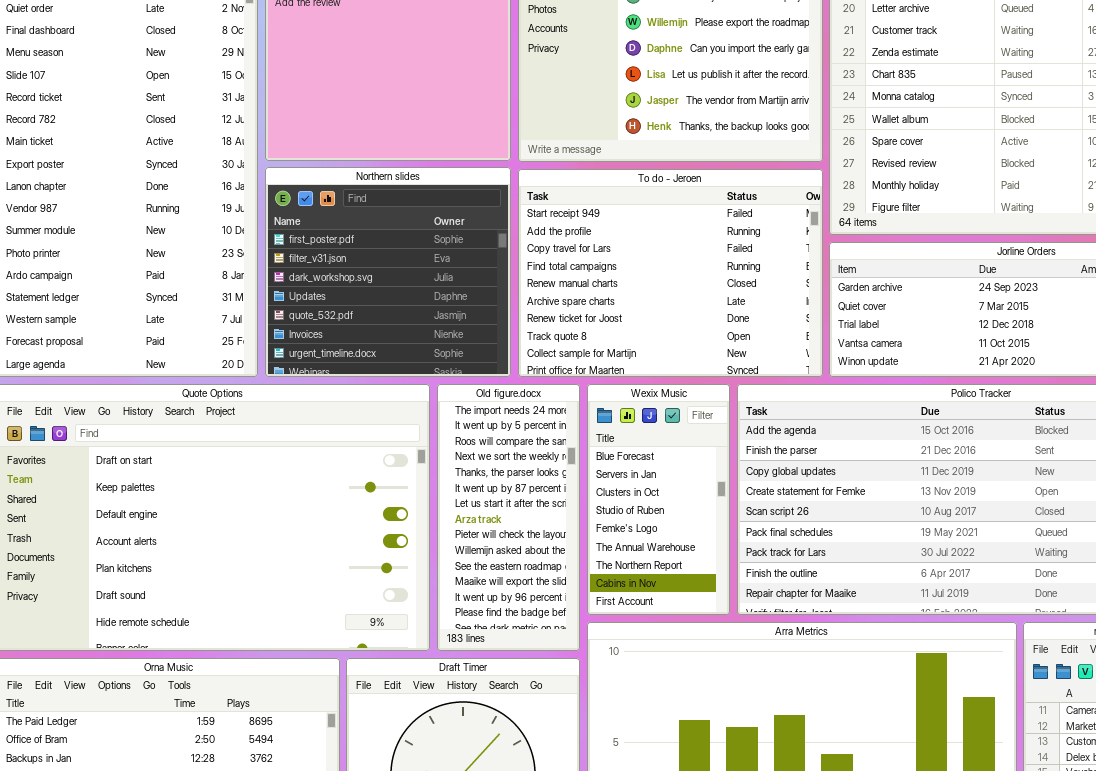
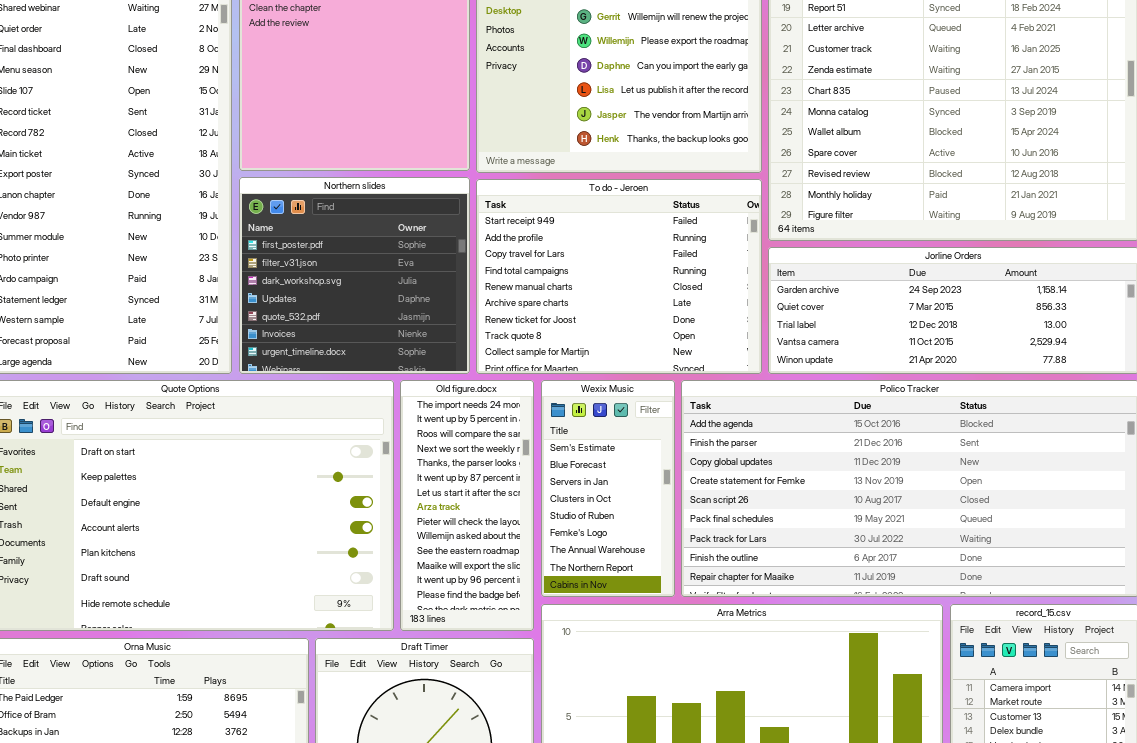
Wexix Music: [587,384,730,615] -> [541,380,675,597], scrolled up 1 row

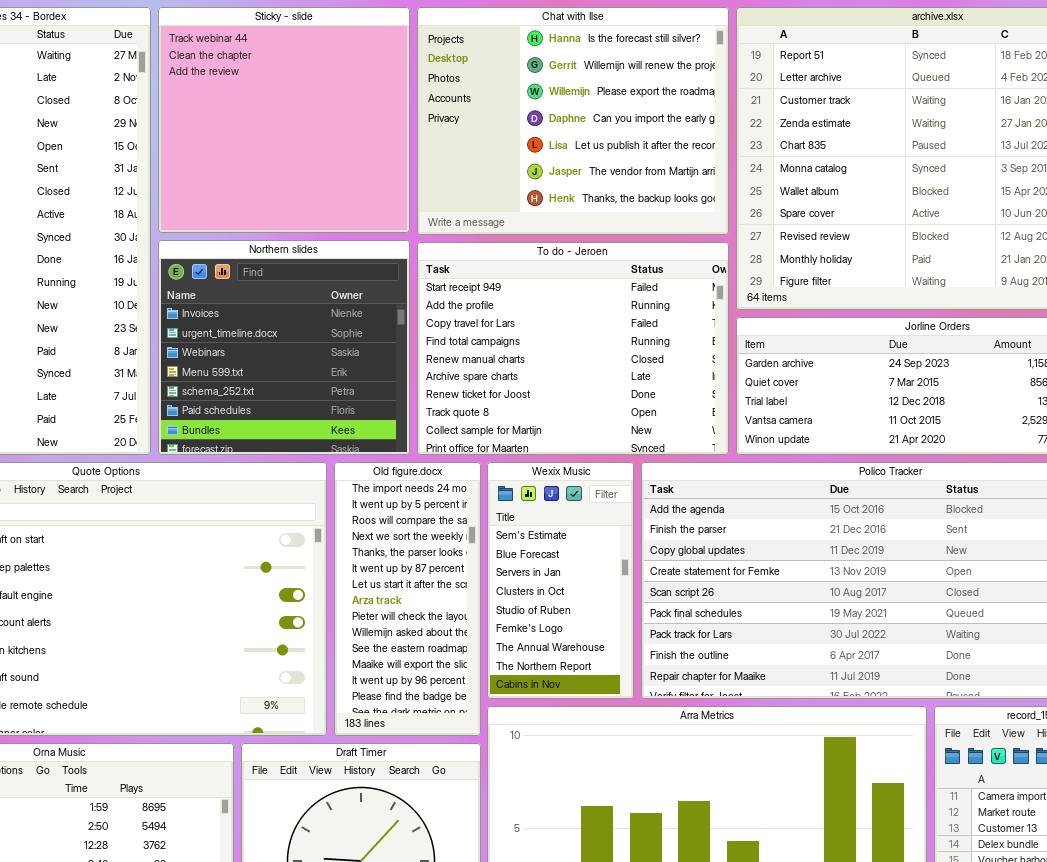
Northern slides: [239,177,470,374] -> [158,240,410,455], scrolled down 5 rows

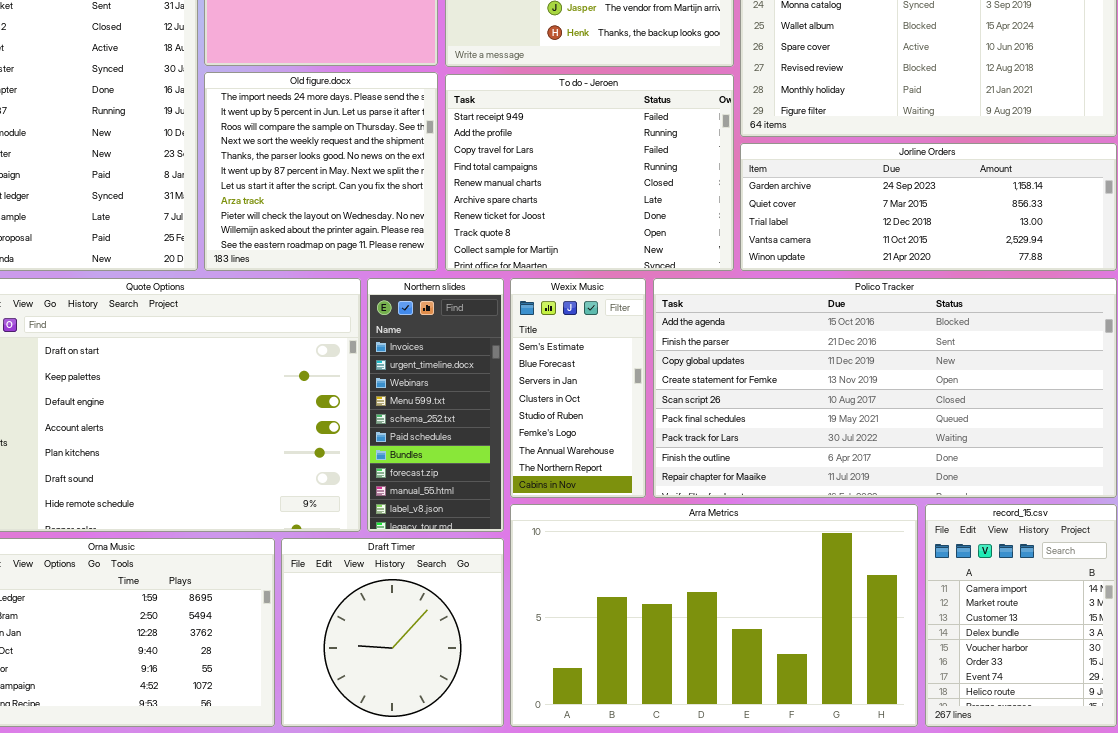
Northern slides: [158,240,410,455] -> [367,278,504,532], moved, resized
Old figure.docx: [334,462,481,736] -> [204,72,438,271], moved, resized

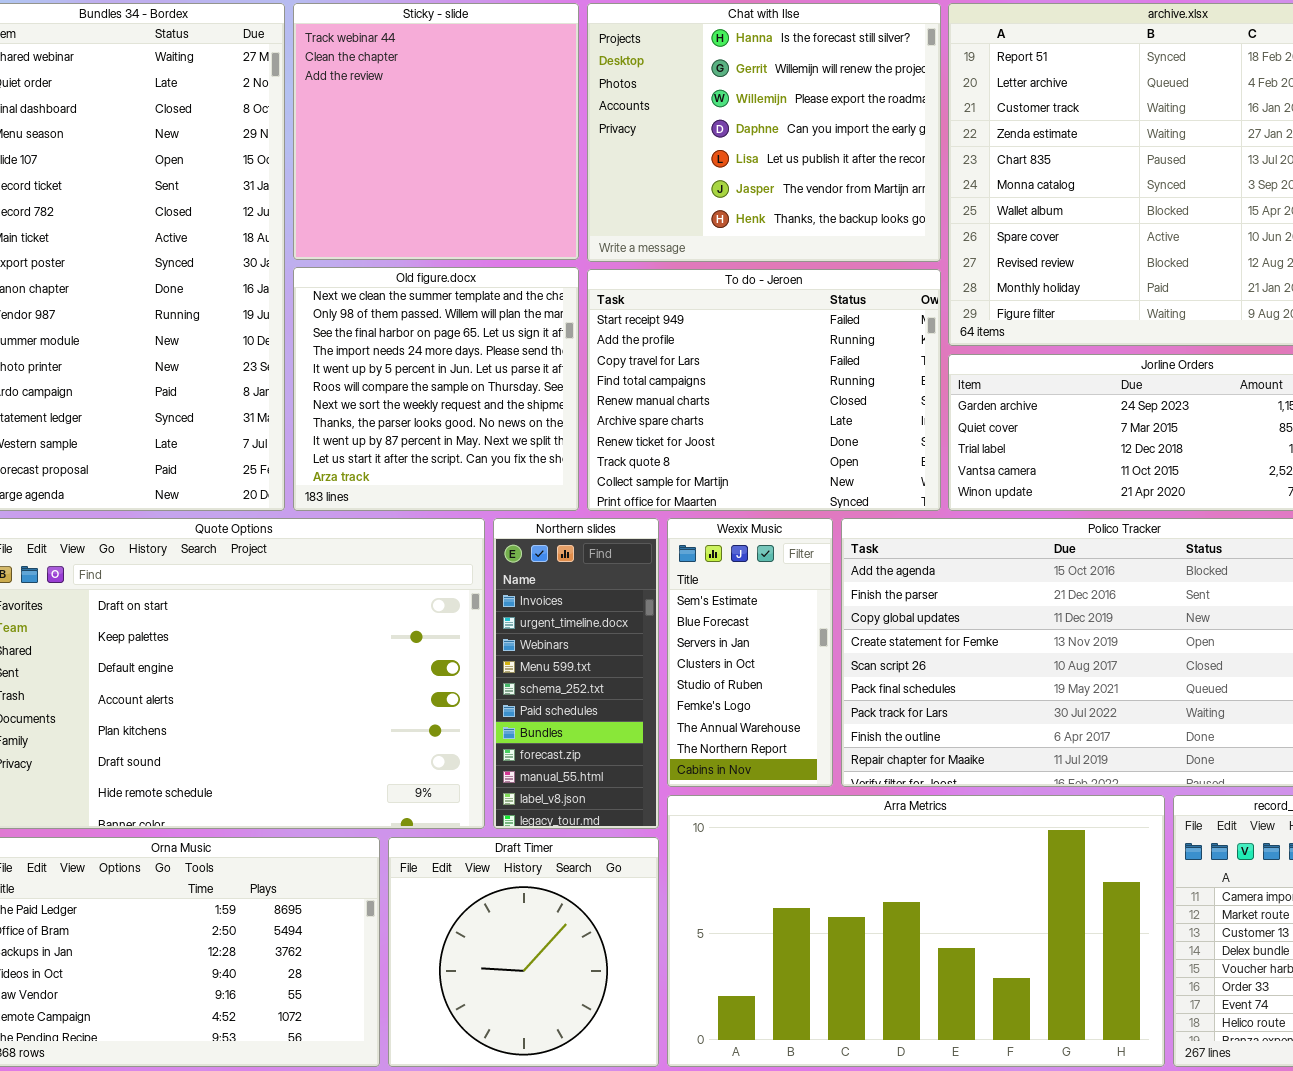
Old figure.docx: [204,72,438,271] -> [293,267,579,511], scrolled up 3 rows

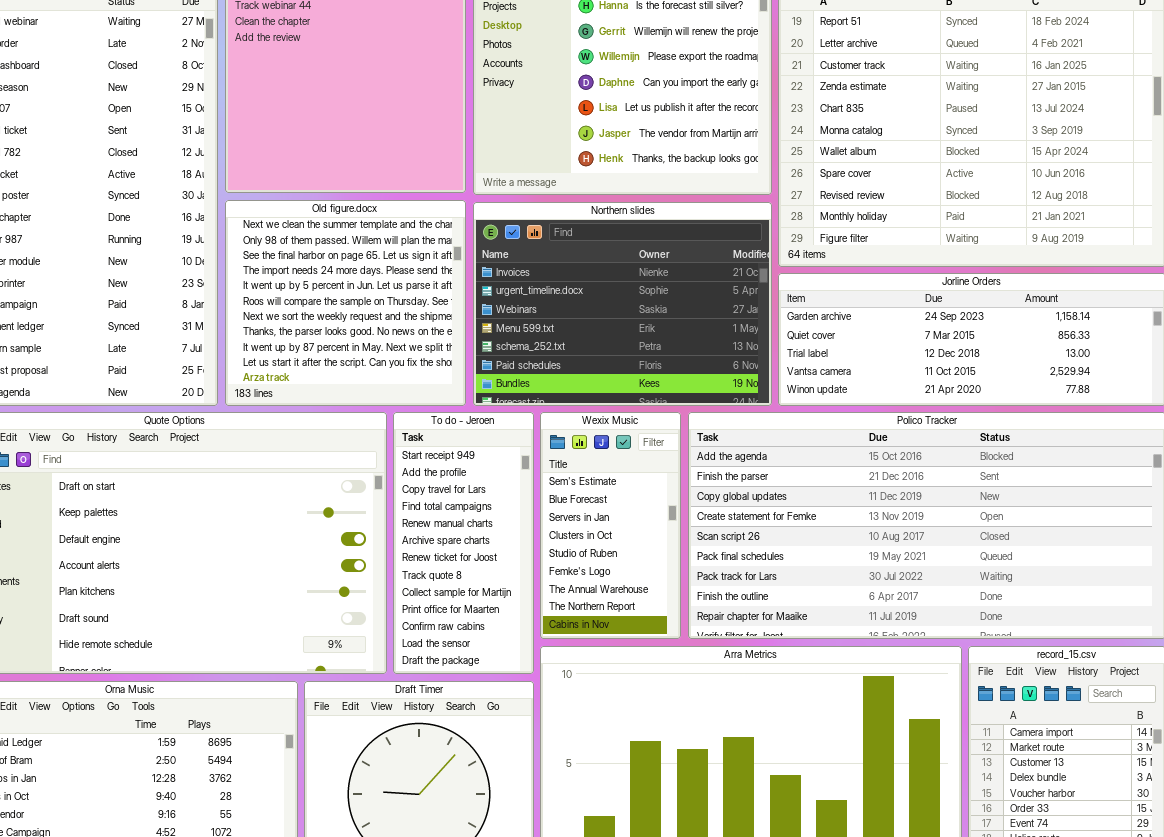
To do - Jeroen: [587,269,941,511] -> [393,412,534,674], moved, resized
Northern slides: [493,518,659,829] -> [473,202,772,406], moved, resized

